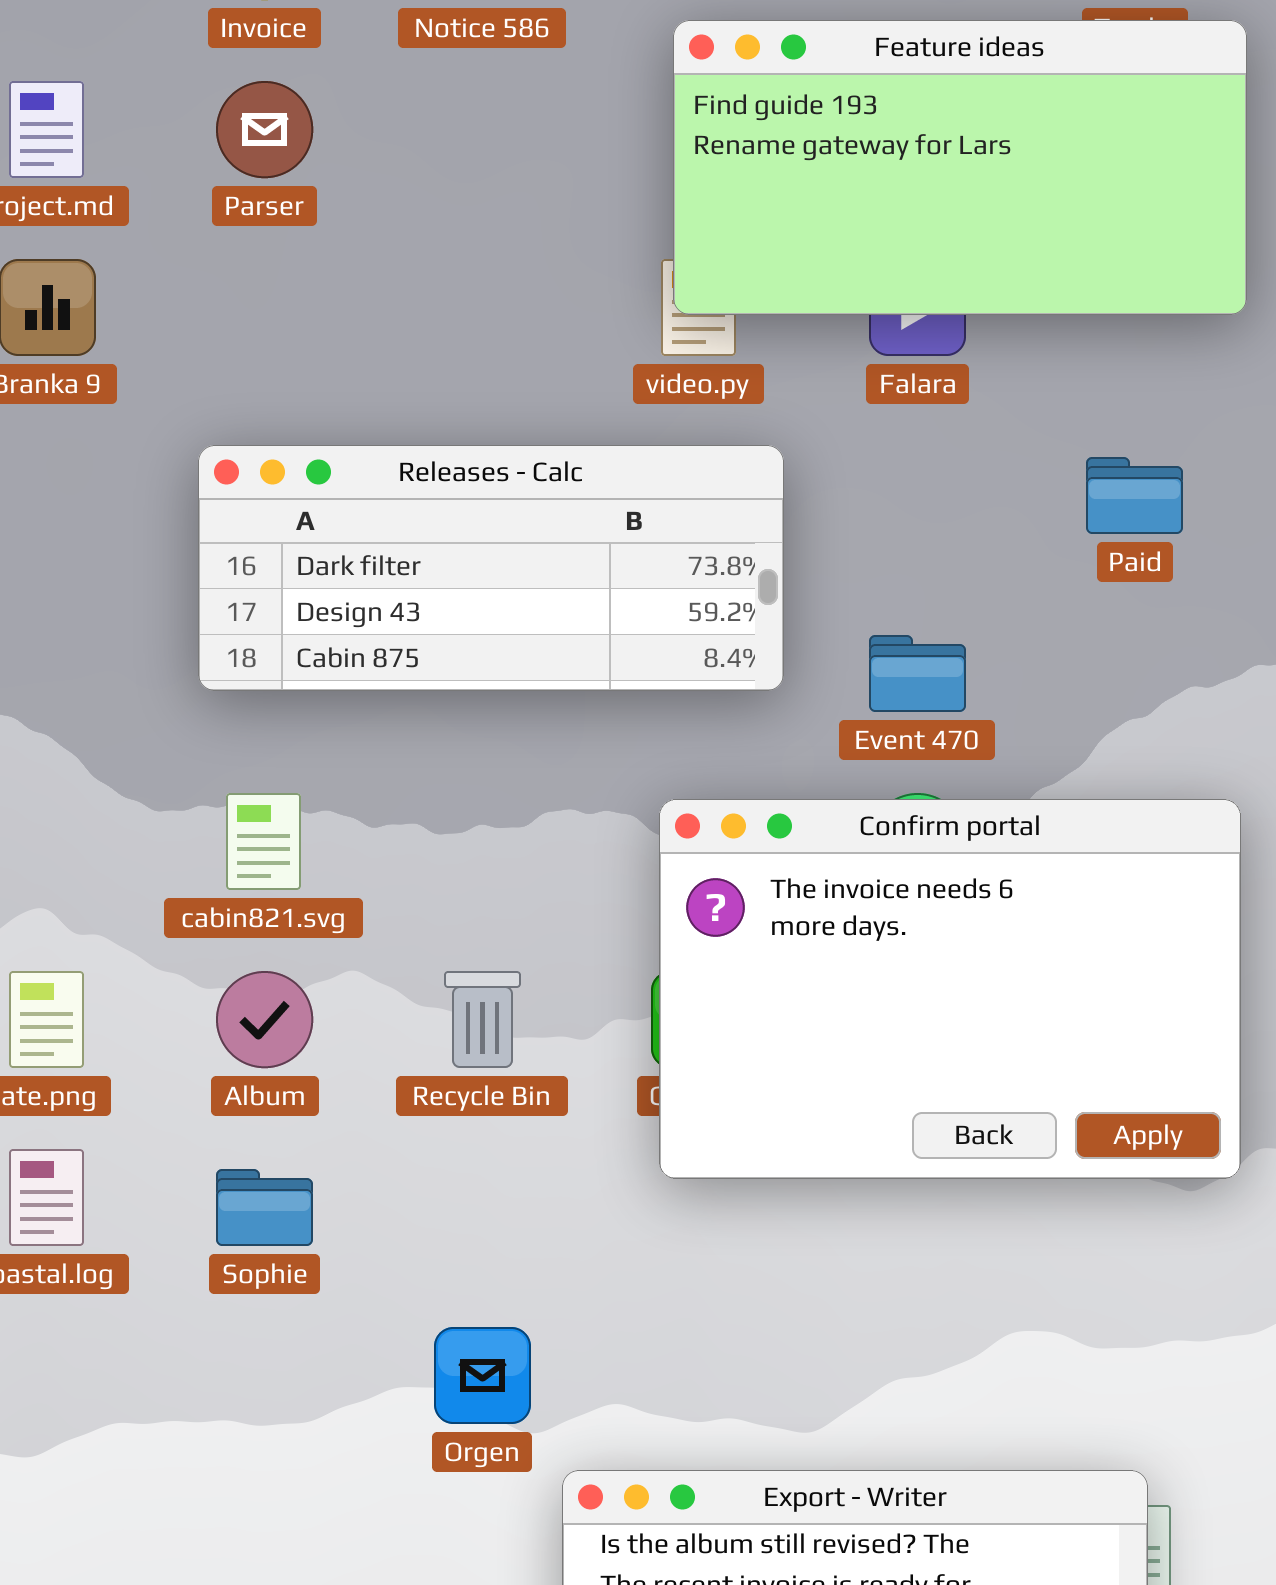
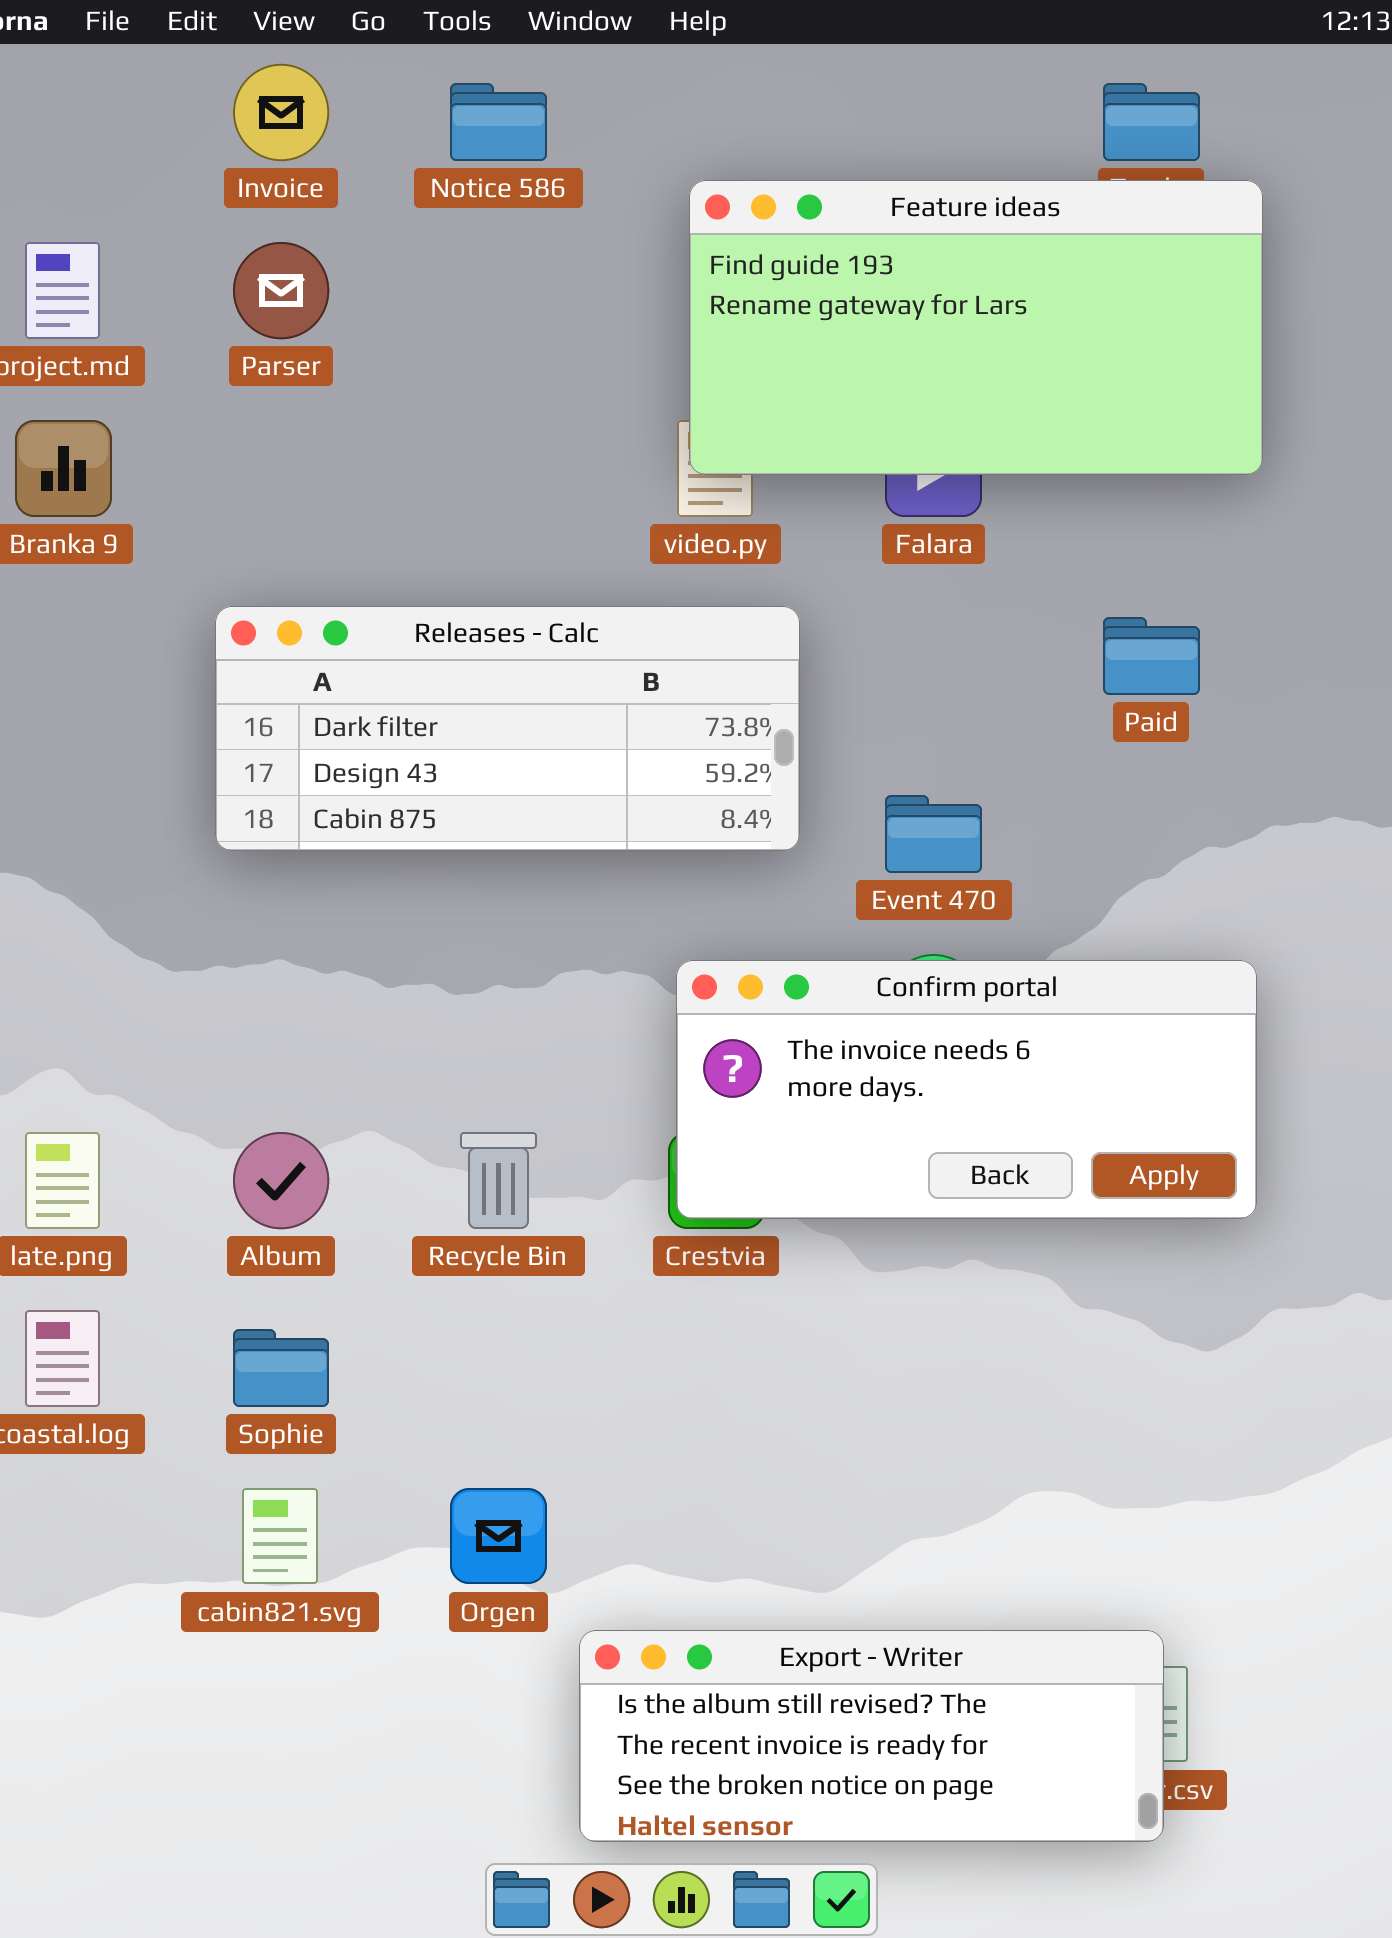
cabin821.svg: [226,793,301,890] -> [242,1488,318,1584], moved
Confirm portal: [659,799,1241,1179] -> [676,960,1257,1219], resized

